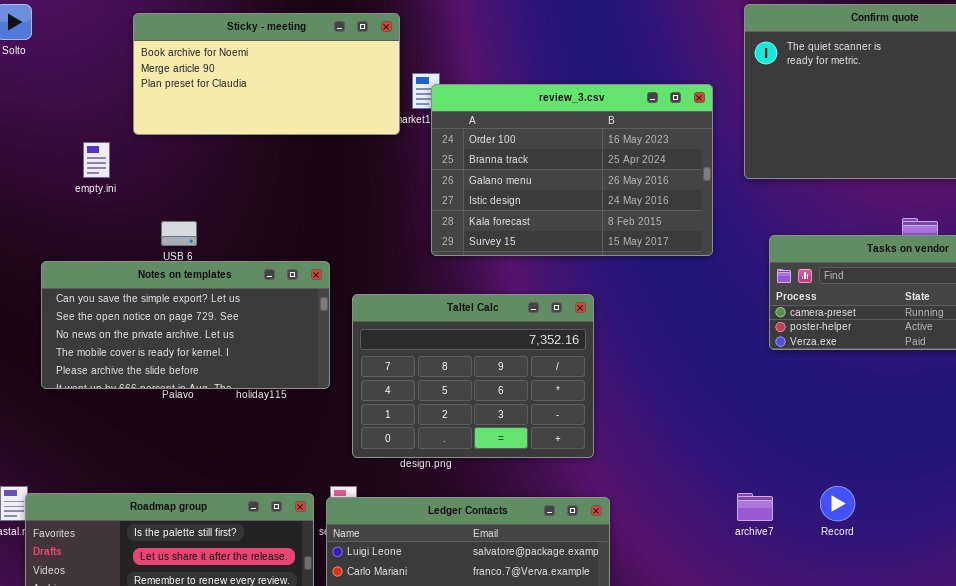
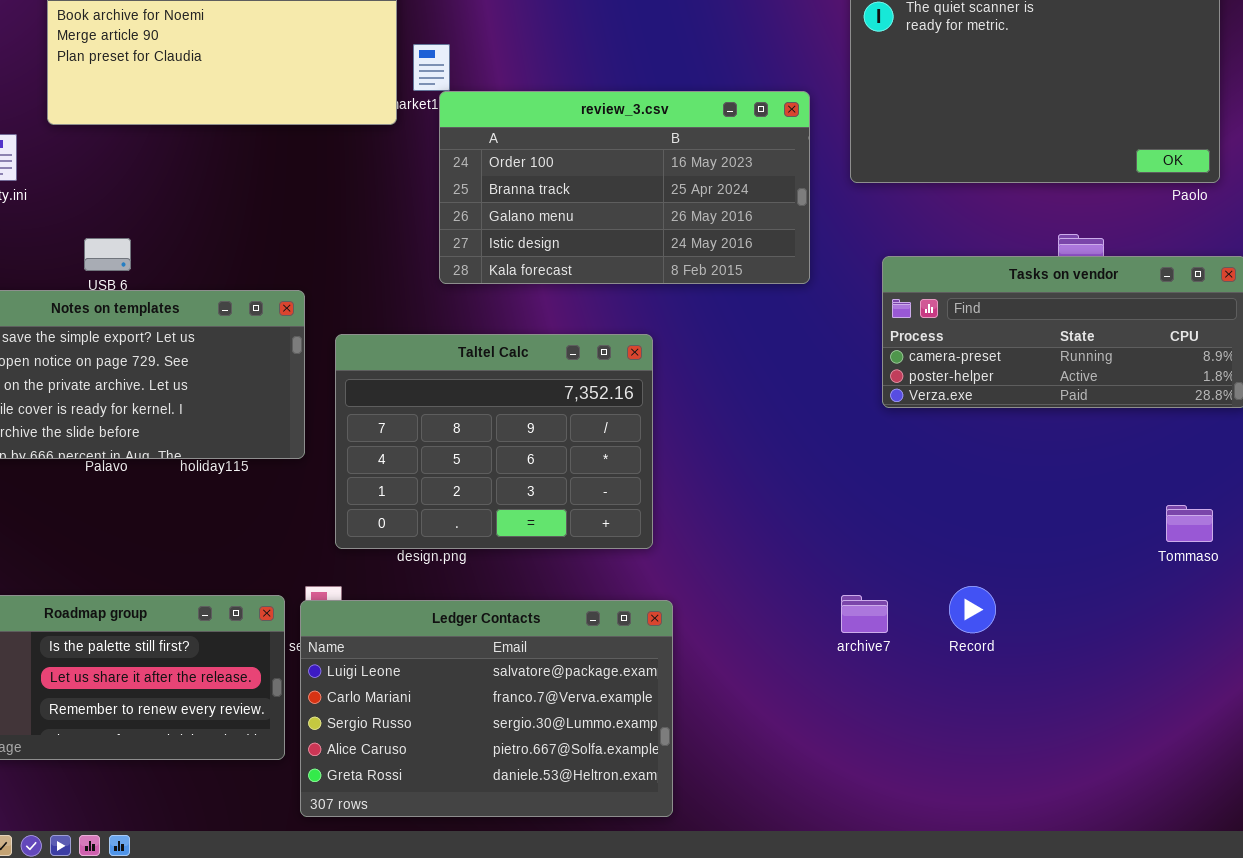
review_3.csv: [431,84,713,256] -> [439,91,810,284], resized

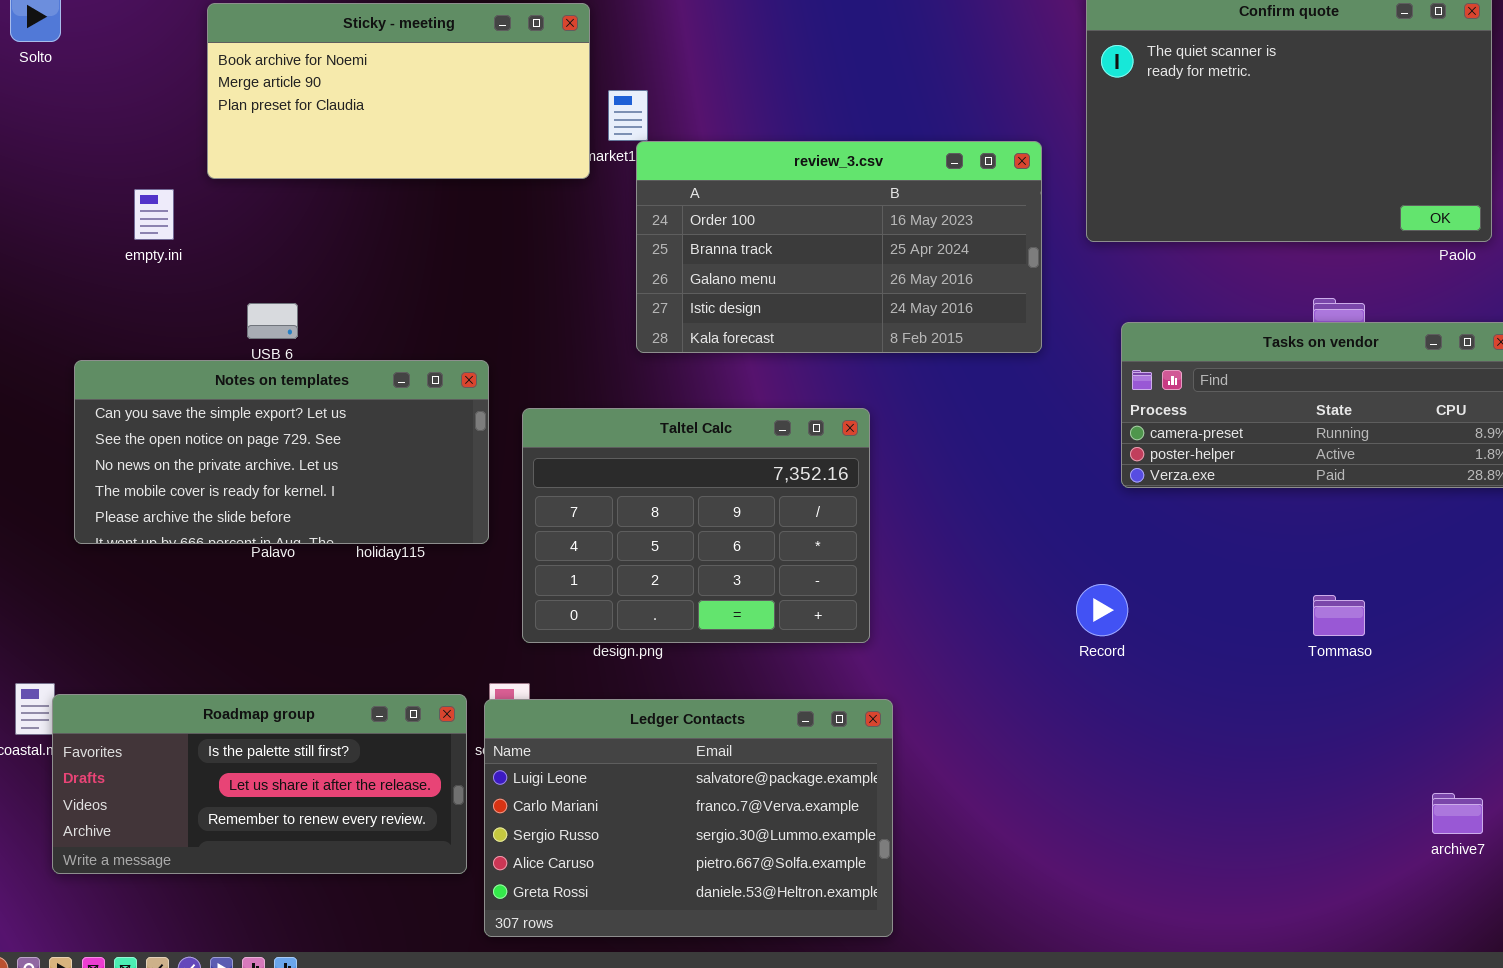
Tommaso: [1166,505,1213,542] -> [1313,595,1365,636], moved
Record: [949,586,996,633] -> [1076,584,1128,636], moved
archive7: [841,595,888,633] -> [1432,793,1483,834], moved

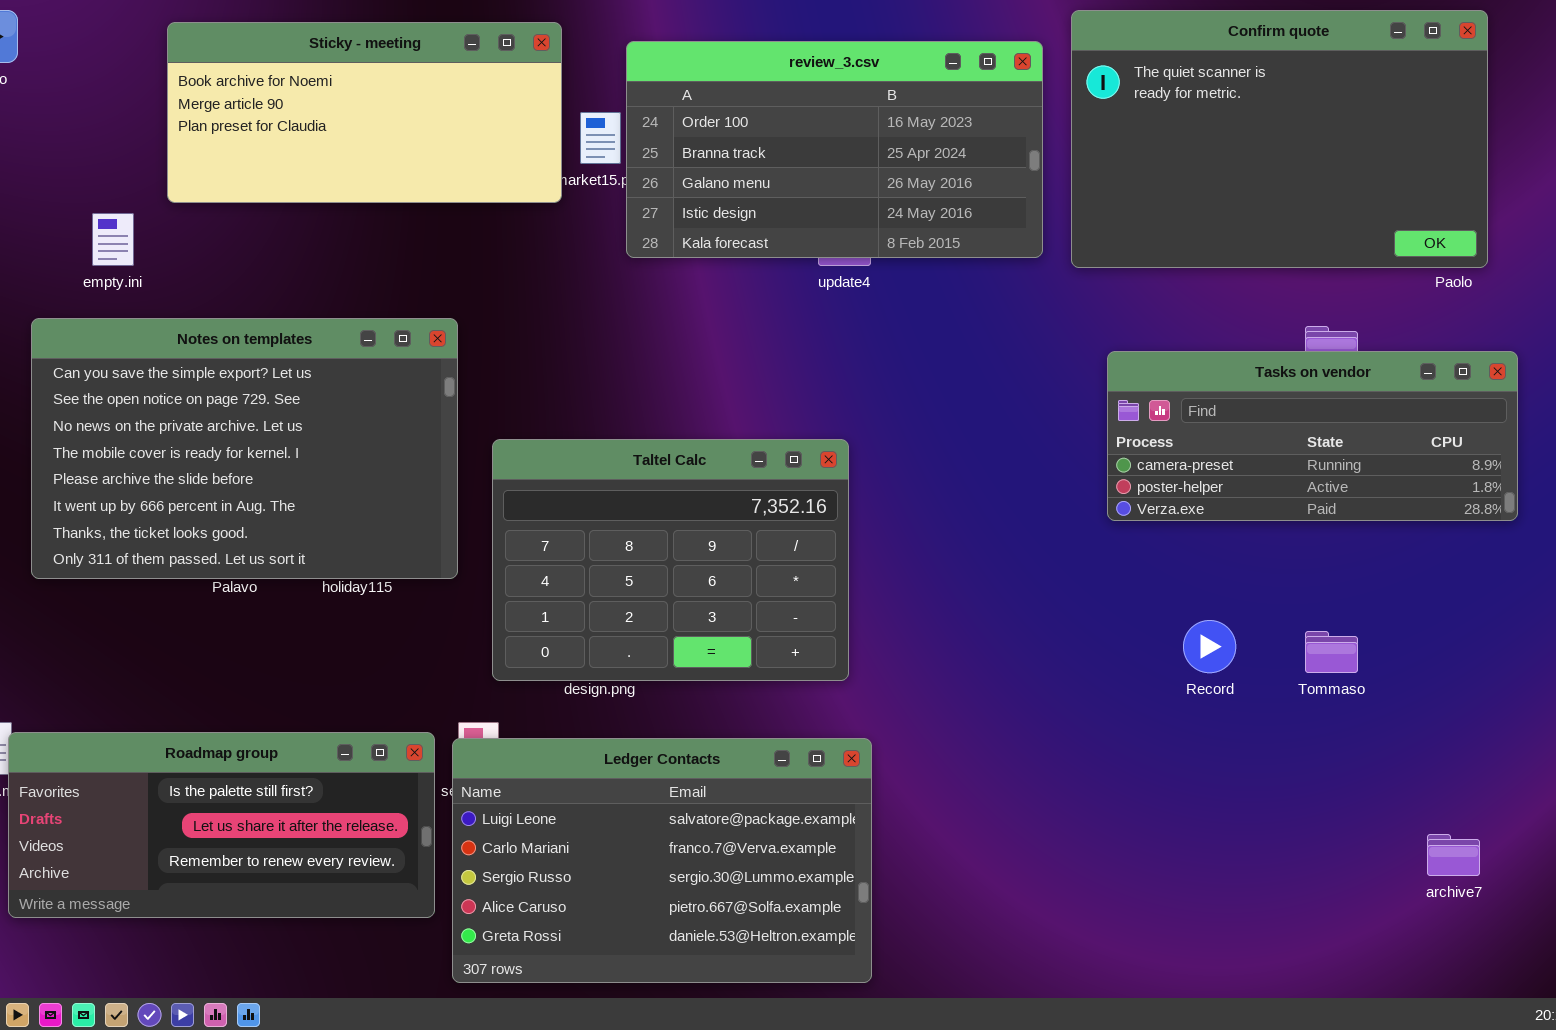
review_3.csv: [636,141,1042,353] -> [626,41,1043,258], moved
Notes on templates: [74,360,489,544] -> [31,318,458,579], resized
Record: [1076,584,1128,636] -> [1183,620,1236,673], moved

